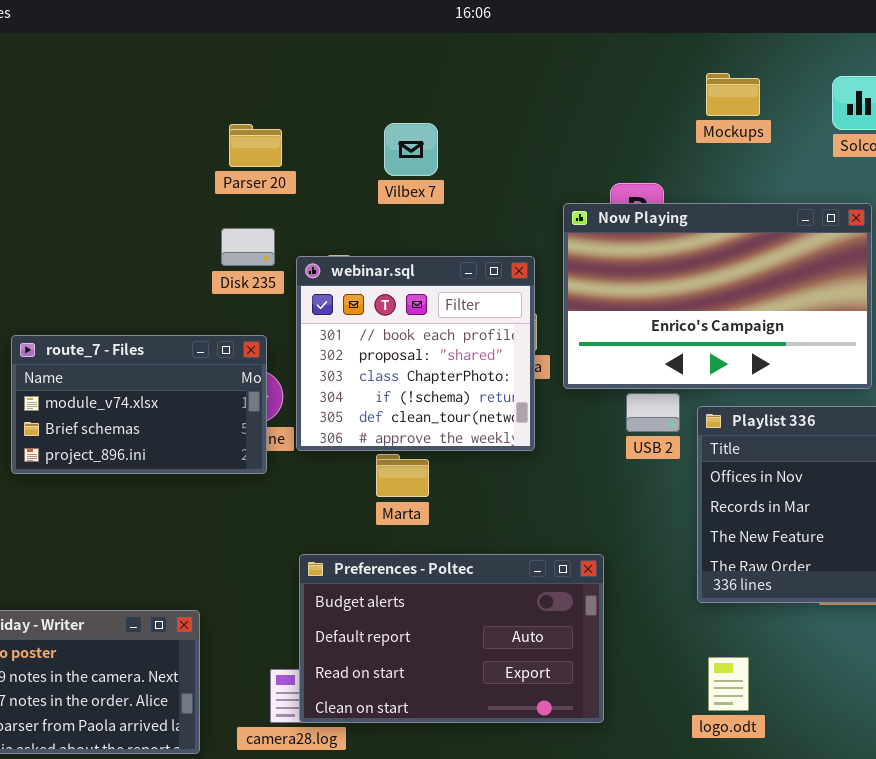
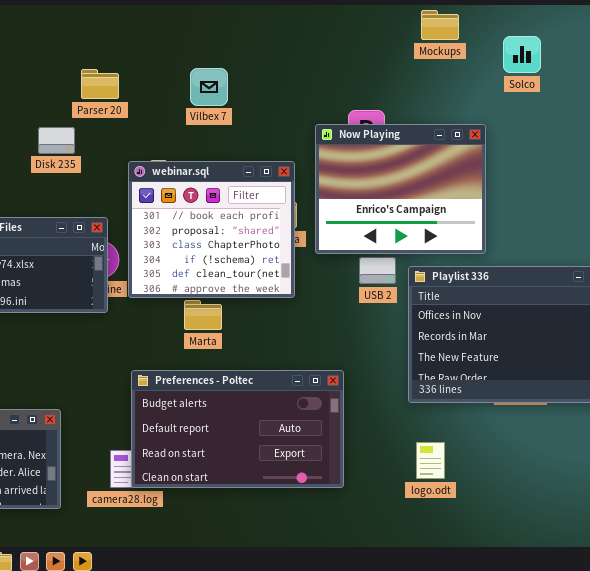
Mockups: [706,73,760,116] -> [421,10,459,40], moved
Now Playing: [563,203,872,389] -> [315,124,486,254], resized
Disk 235: [221,228,275,266] -> [38,127,75,154], moved

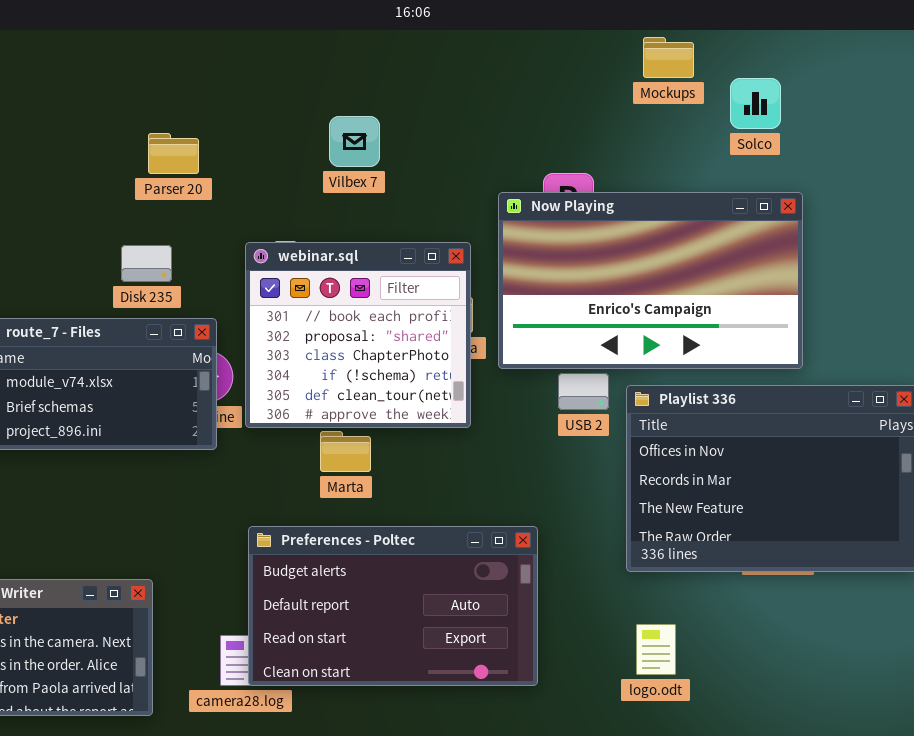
Solco: [503,36,541,73] -> [730,78,781,129], moved
Parser 20: [81,69,119,99] -> [148,133,199,174], moved
Now Playing: [315,124,486,254] -> [498,192,803,369], resized
Disk 235: [38,127,75,154] -> [121,245,172,282], moved

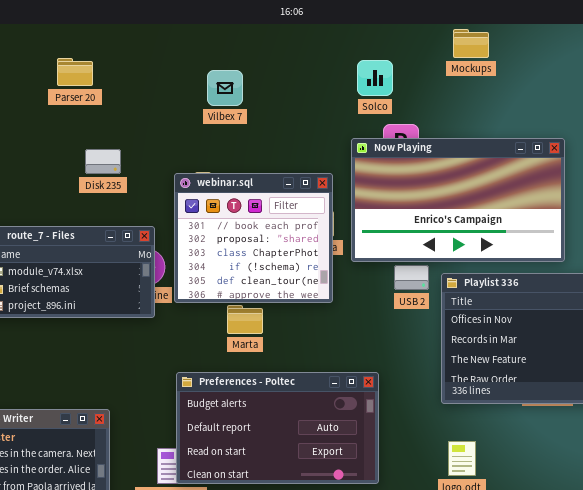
Solco: [730,78,781,129] -> [357,60,393,96], moved
Vilbex 7: [329,116,380,167] -> [207,70,243,106], moved
Parser 20: [148,133,199,174] -> [57,58,93,86], moved
Disk 235: [121,245,172,282] -> [85,149,121,174], moved

